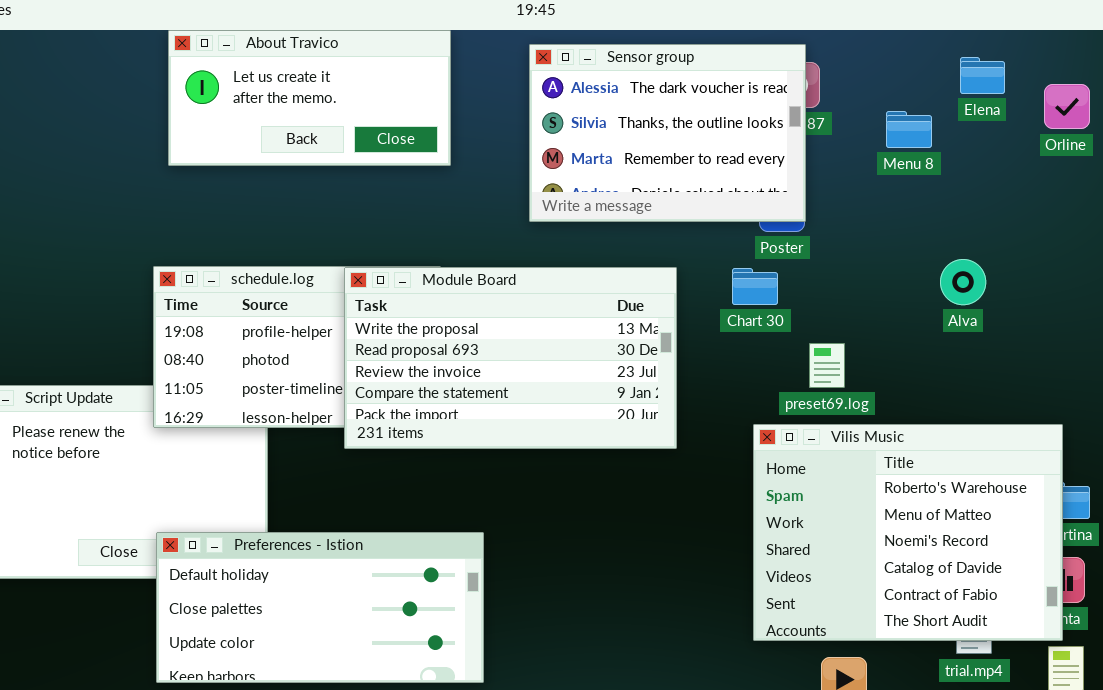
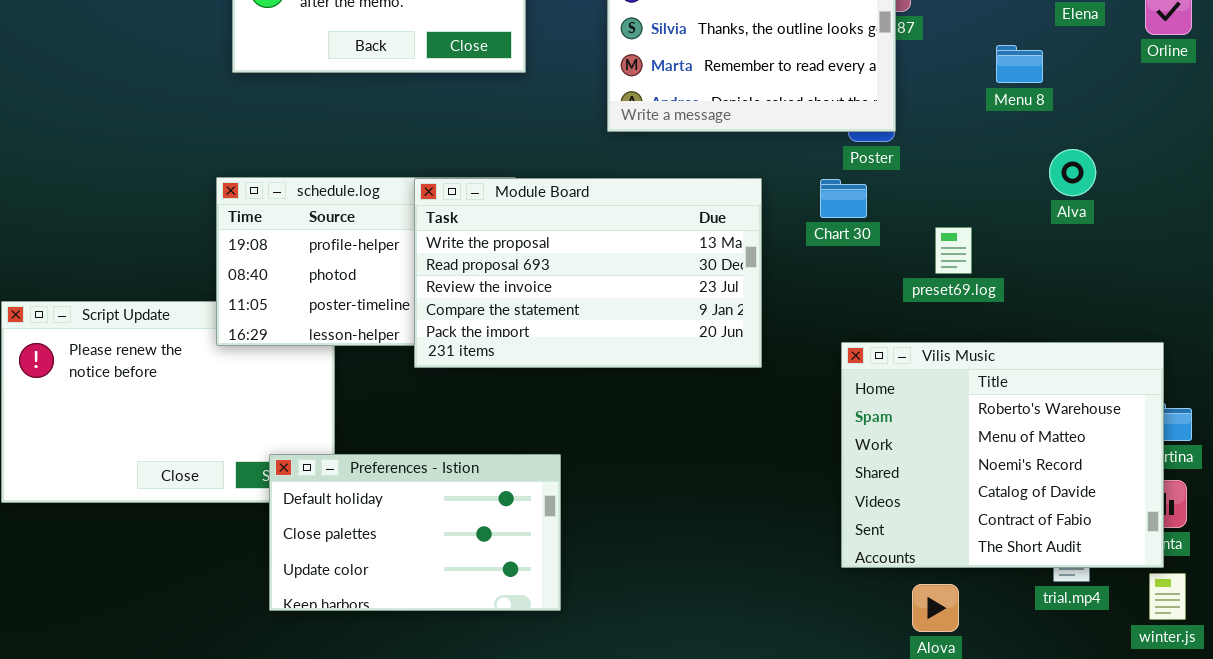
Menu 8: [886,111,932,148] -> [996,45,1043,83], moved
Alva: [940,259,986,305] -> [1049,149,1096,196], moved
preset69.log: [809,343,845,388] -> [935,227,972,274], moved
Preferences - Istion: [156,532,484,683] -> [269,454,561,611], resized

